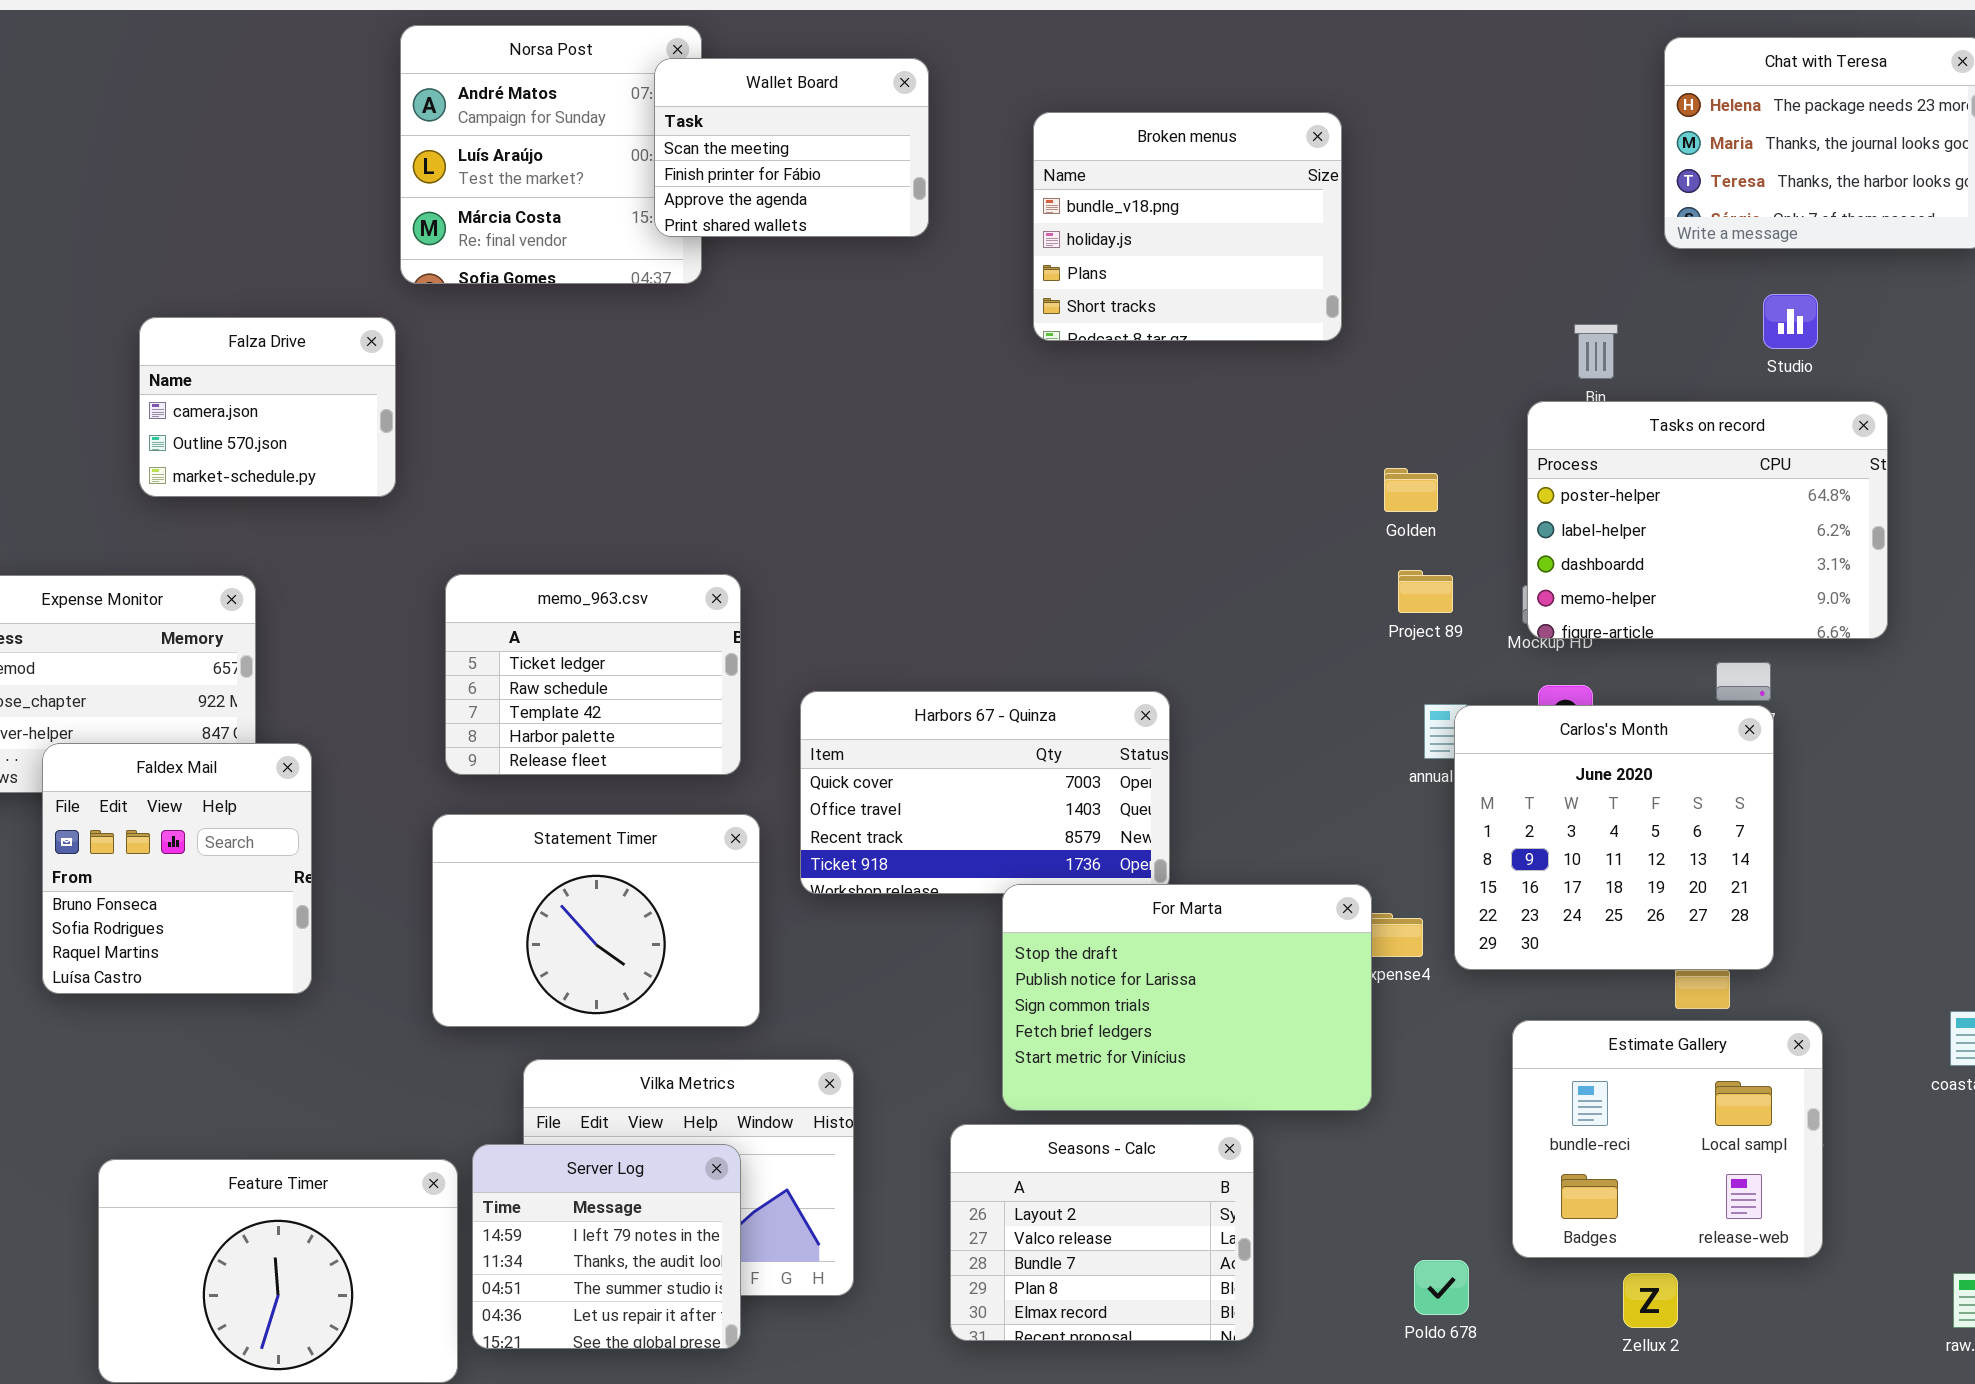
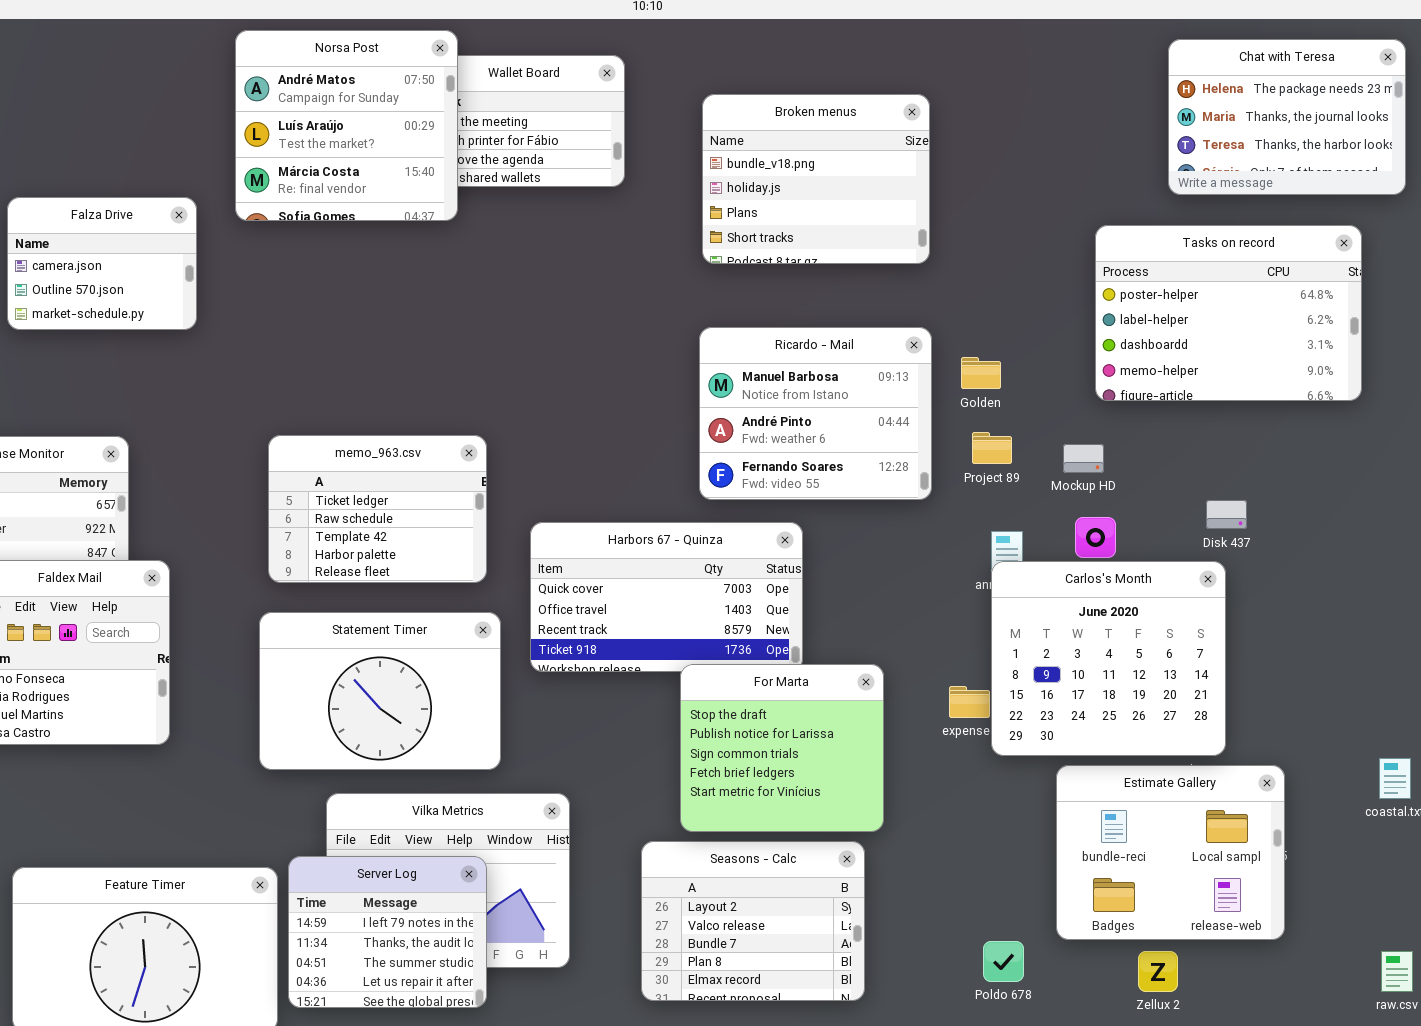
Norsa Post: [400,25,702,284] -> [235,30,458,221], raised
Falza Drive: [139,317,396,497] -> [7,197,197,330], moved
Tasks on record: [1527,401,1888,639] -> [1095,225,1362,401], moved
Ricardo - Mail: none -> [699,327,932,500], opened
Carlos's Month: [1454,705,1774,970] -> [991,561,1226,756], moved
For Marta: [1002,884,1372,1111] -> [680,664,884,832], resized

